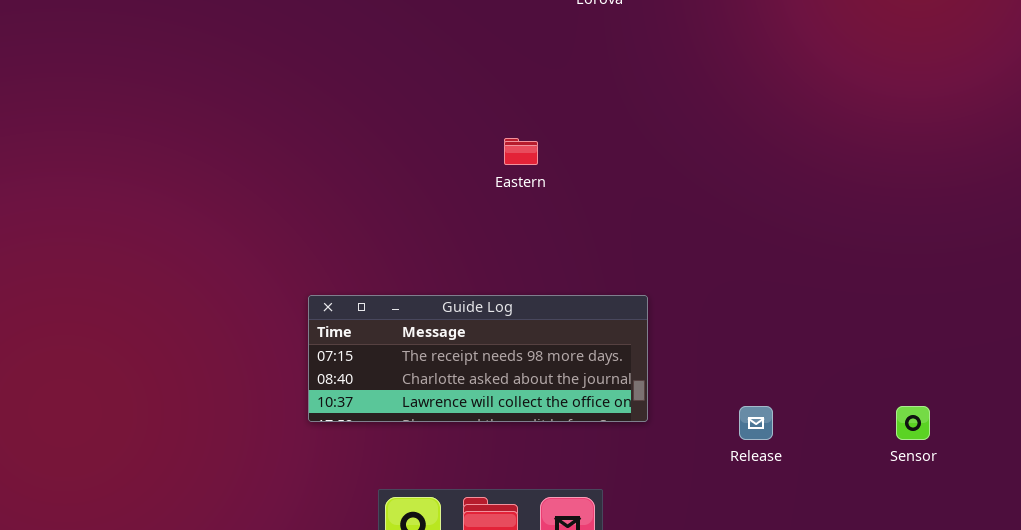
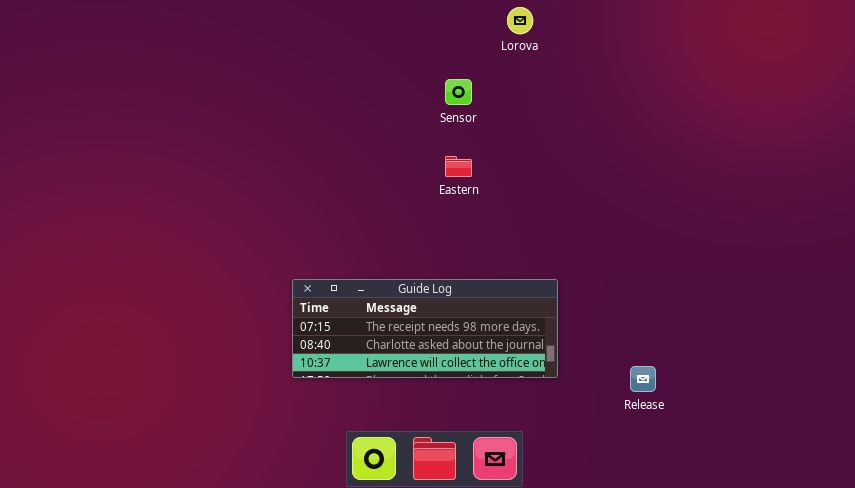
Sensor: [896,406,930,440] -> [445,79,472,105], moved

